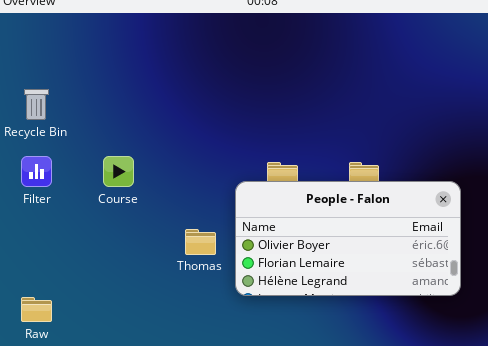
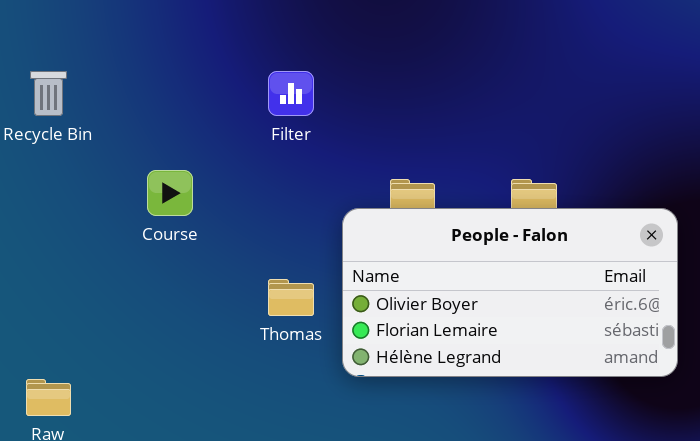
Filter: [21,156,52,187] -> [268,71,314,116], moved

